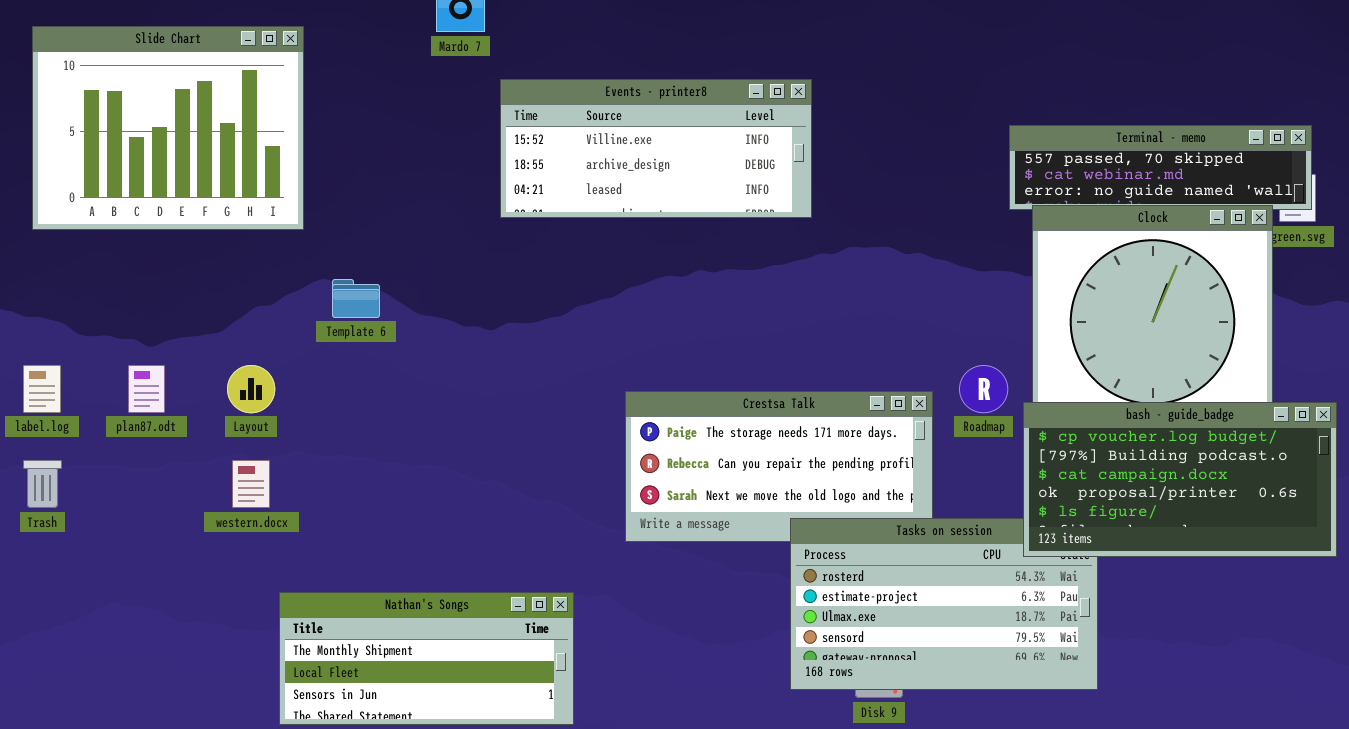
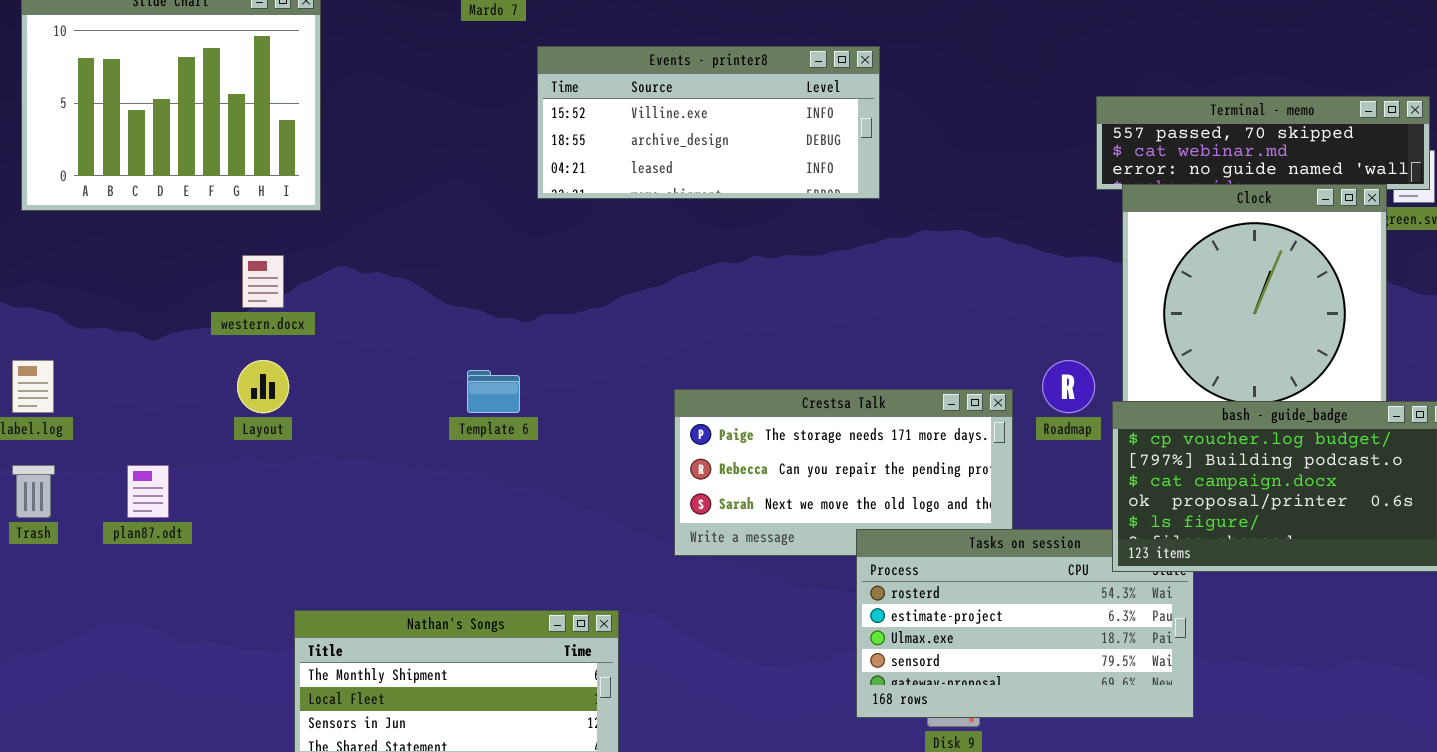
Template 6: [332,279,380,318] -> [467,370,520,413], moved
plan87.odt: [128,365,165,413] -> [127,465,169,518], moved
western.docx: [232,460,270,508] -> [242,255,284,308], moved

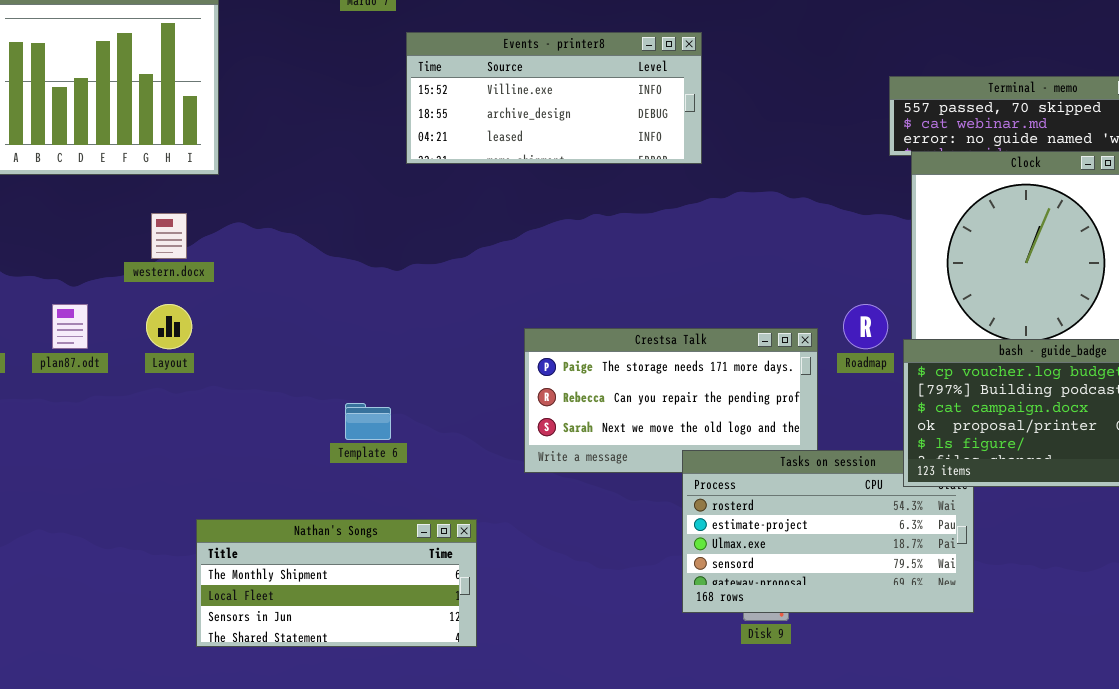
Template 6: [467,370,520,413] -> [345,403,391,440], moved
plan87.odt: [127,465,169,518] -> [52,304,88,349], moved

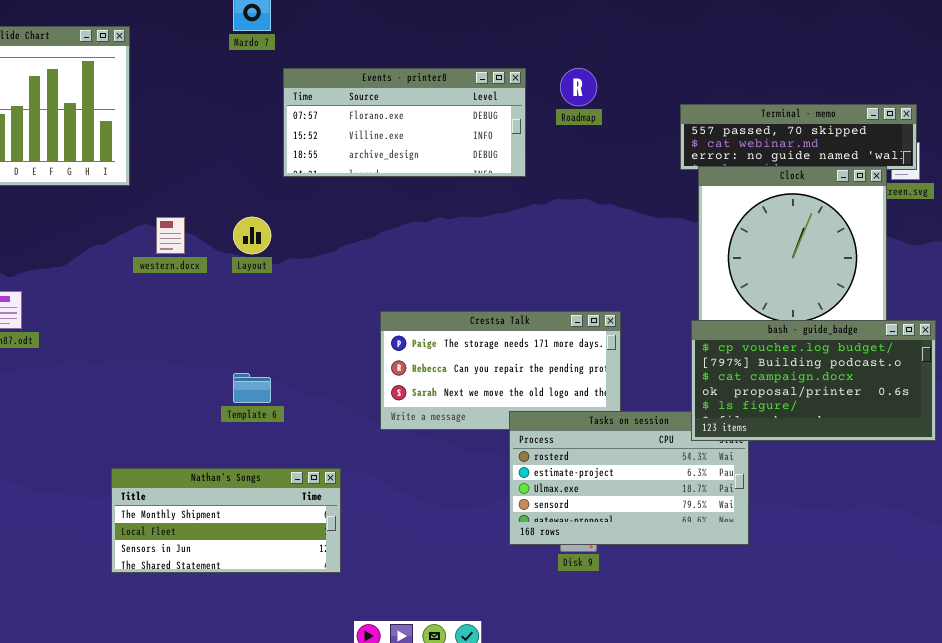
Events - printer8: [406,32,702,164] -> [283,68,526,177], scrolled up 1 row
western.docx: [151,213,187,259] -> [156,217,185,254], moved
Layout: [146,304,192,349] -> [233,217,271,254], moved
Roadmap: [843,304,888,349] -> [560,68,597,106], moved

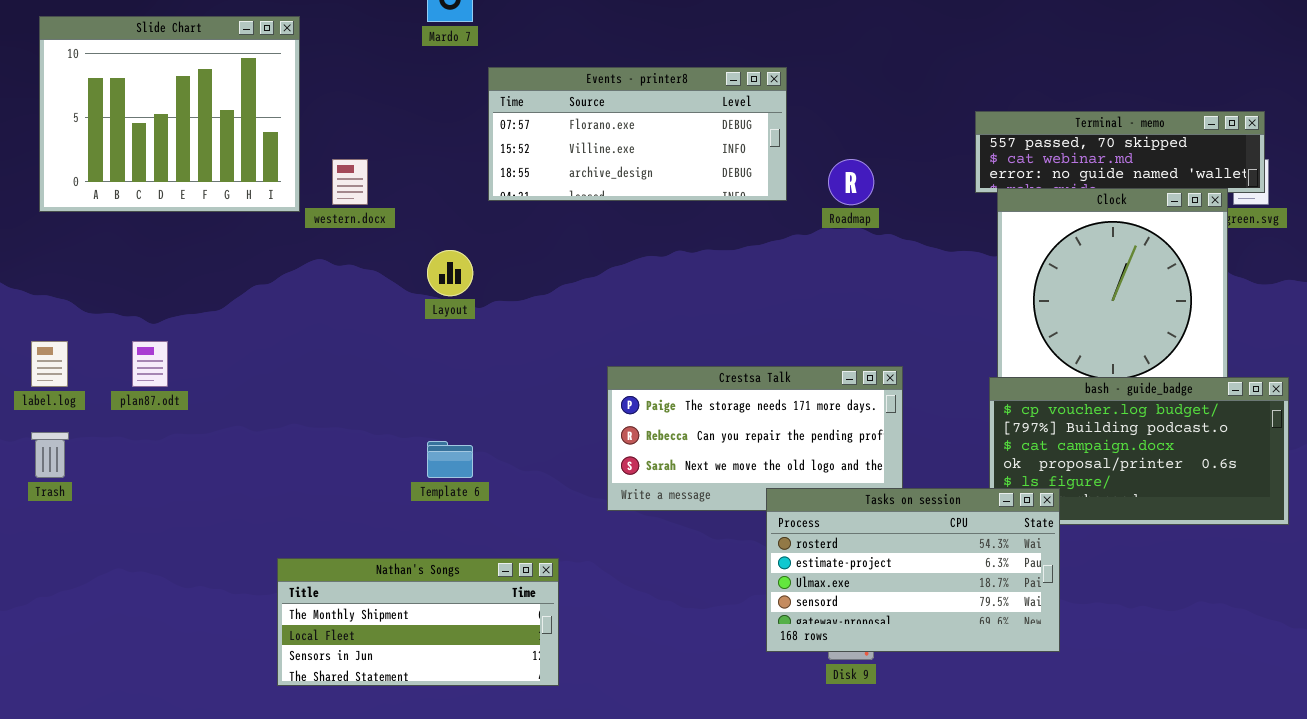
Roadmap: [560,68,597,106] -> [828,159,874,205], moved
western.docx: [156,217,185,254] -> [332,159,368,205], moved
Tasks on session: [509,411,749,545] -> [766,488,1060,652], raised

